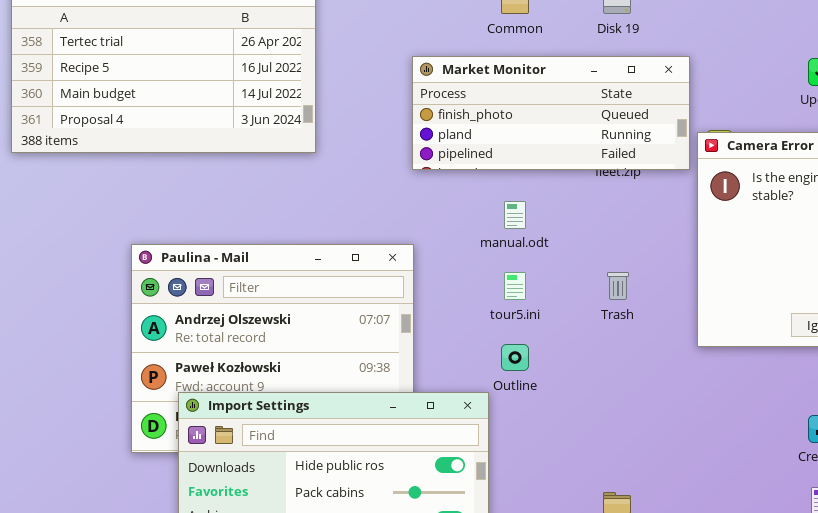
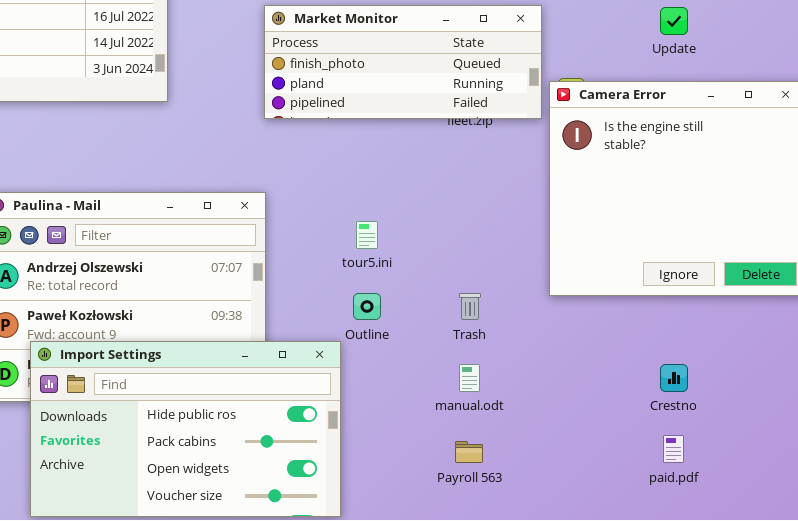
manual.odt: [504,201,526,229] -> [459,364,480,392], moved
Trash: [607,272,629,300] -> [459,293,481,320], moved

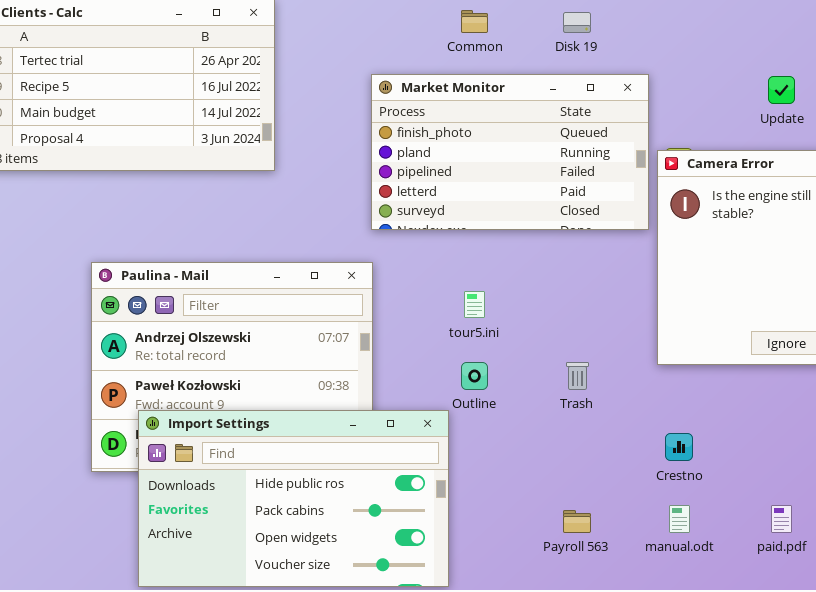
Market Monitor: [264,5,542,119] -> [371,74,649,230], resized
manual.odt: [459,364,480,392] -> [669,505,690,533], moved
Crestno: [660,364,688,392] -> [665,433,693,461], moved

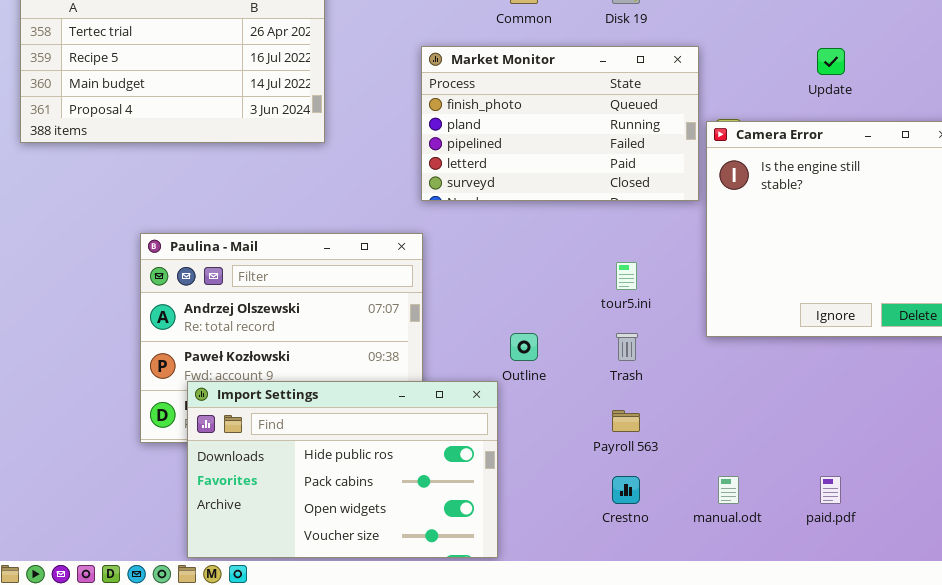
tour5.ini: [464,291,485,318] -> [616,262,637,290], moved
Crestno: [665,433,693,461] -> [612,476,640,504], moved
Payroll 563: [563,510,591,533] -> [612,410,640,432], moved

